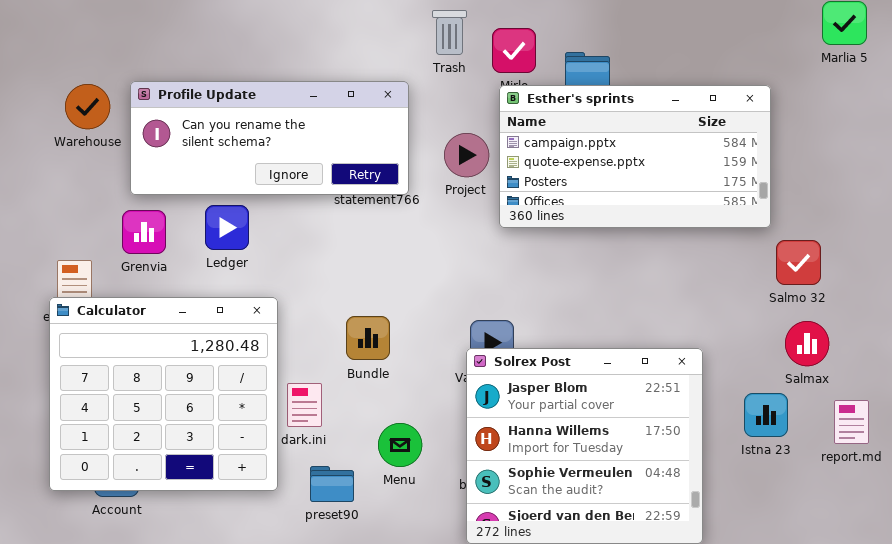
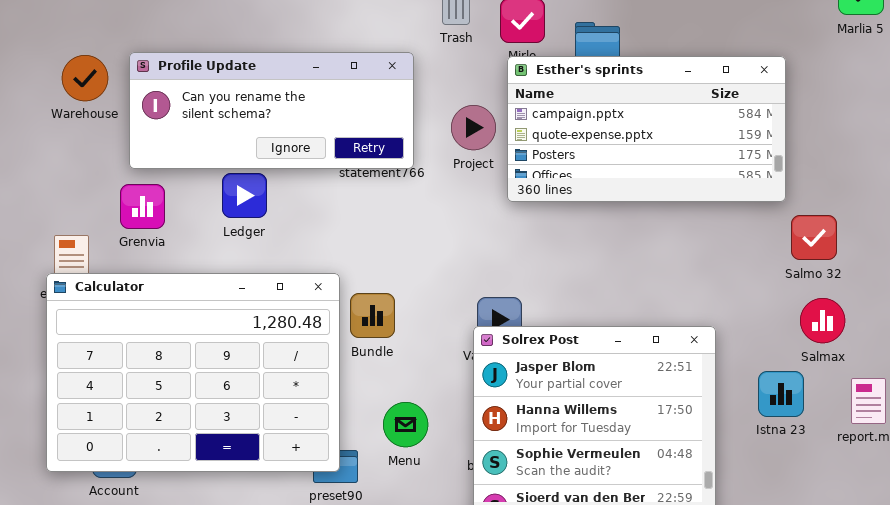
Ledger: [205,205,249,250] -> [222,173,267,218], moved
Calculator: [49,297,278,491] -> [46,273,340,472], resized

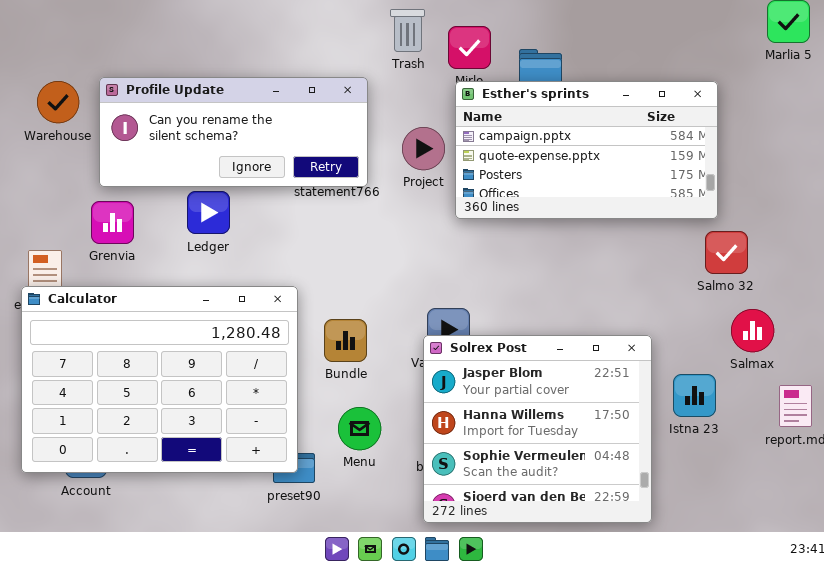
Salmo 32: [791,215,837,260] -> [705,231,748,274], moved
Bundle: [350,293,395,338] -> [324,319,367,362], moved
Istna 23: [758,371,804,417] -> [673,374,716,417], moved

